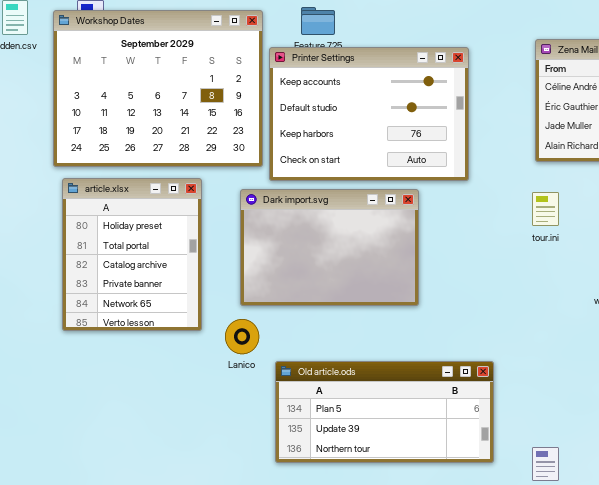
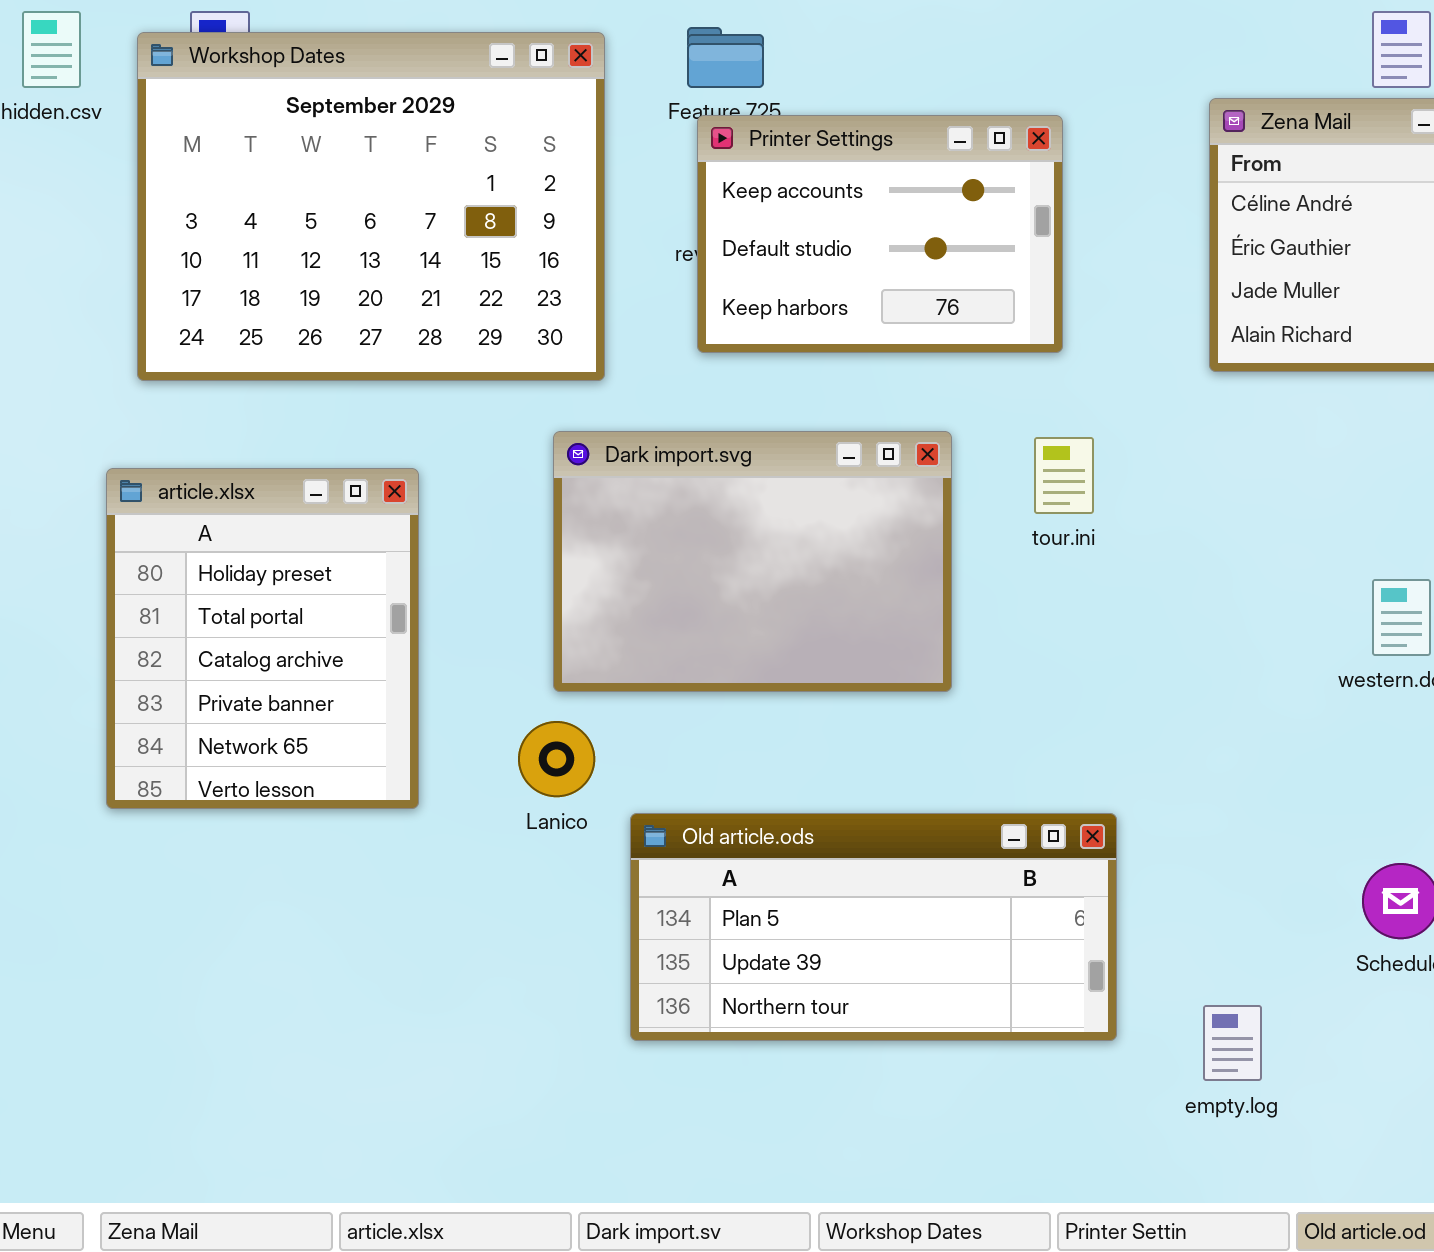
Printer Settings: [269,47,469,181] -> [697,115,1063,353], resized
article.xlsx: [62,178,202,331] -> [106,468,419,809], moved
tour.ini: [532,192,559,226] -> [1034,437,1094,514], moved

